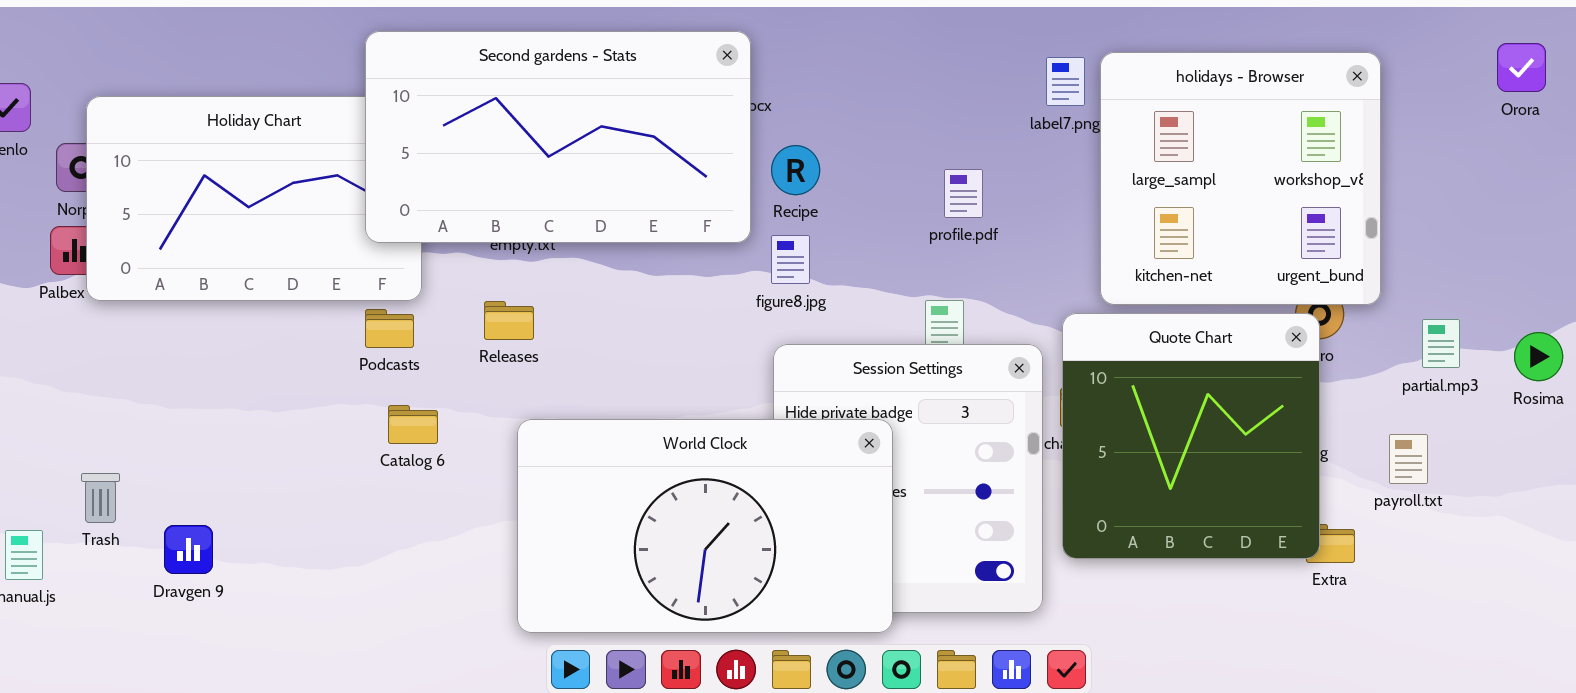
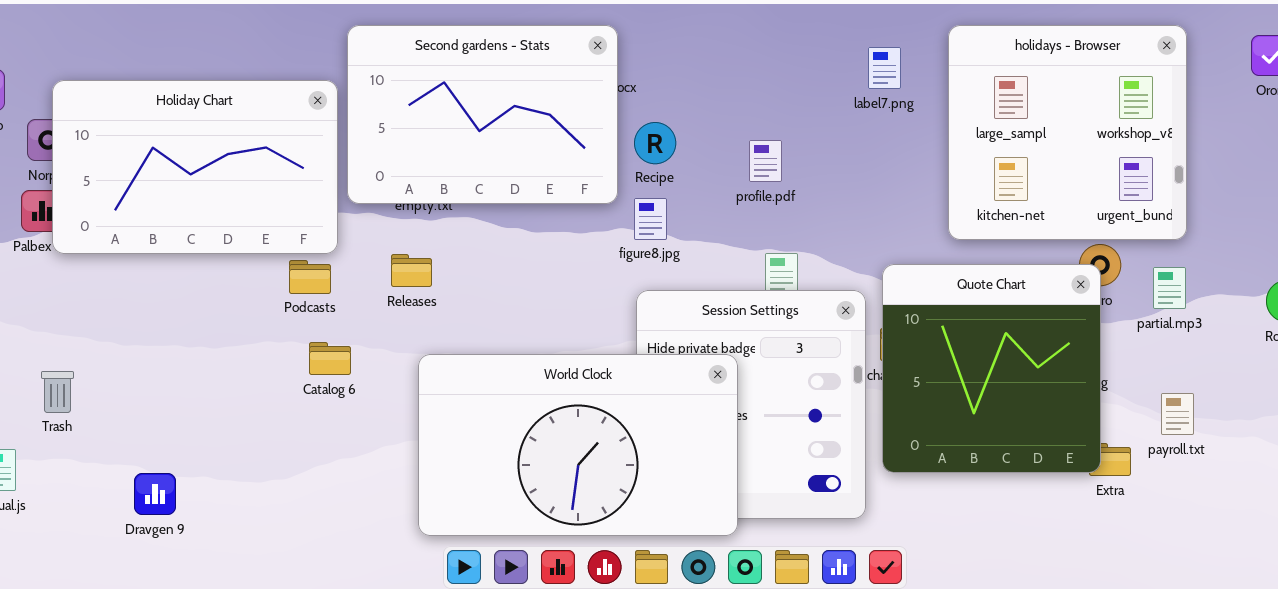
Second gardens - Stats: [365,31,751,243] -> [347,25,618,204], resized
holidays - Browser: [1100,52,1381,305] -> [948,25,1187,240], moved
profile.pdf: [944,169,983,218] -> [749,140,782,182], moved
partial.mp3: [1422,319,1460,368] -> [1153,267,1186,309], moved
payroll.txt: [1389,434,1428,484] -> [1161,393,1194,435], moved
Trash: [81,473,120,523] -> [41,371,74,413], moved
Dravgen 9: [164,525,213,574] -> [134,473,176,515], moved

